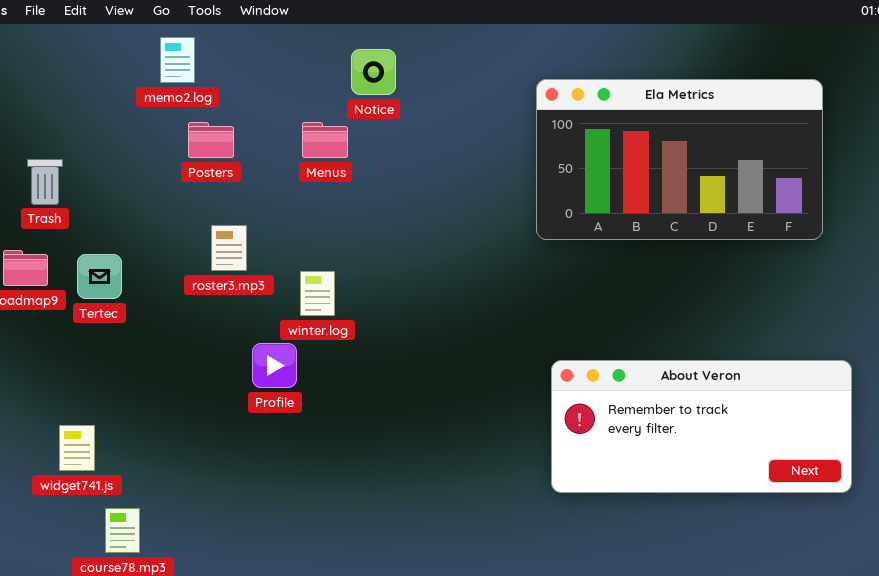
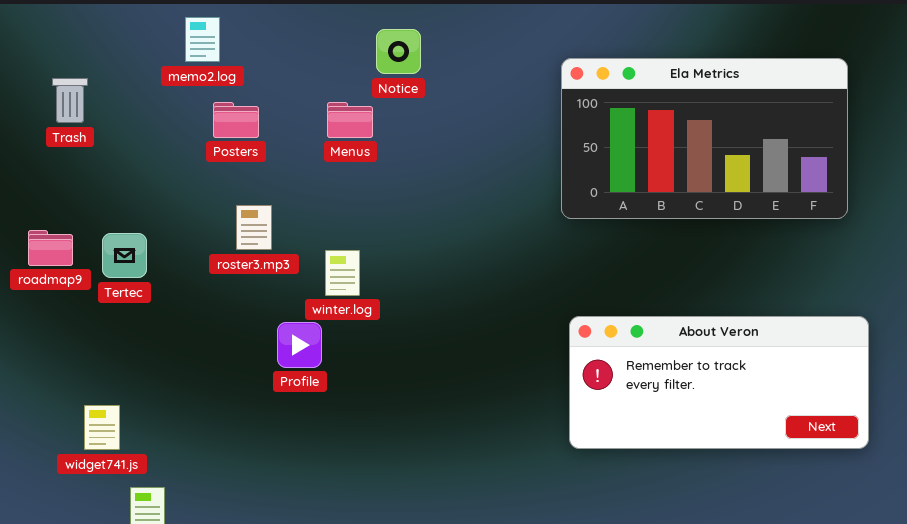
Trash: [27,159,63,205] -> [52,78,88,123], moved
About Veron: [551,360,852,493] -> [569,316,869,449], moved

